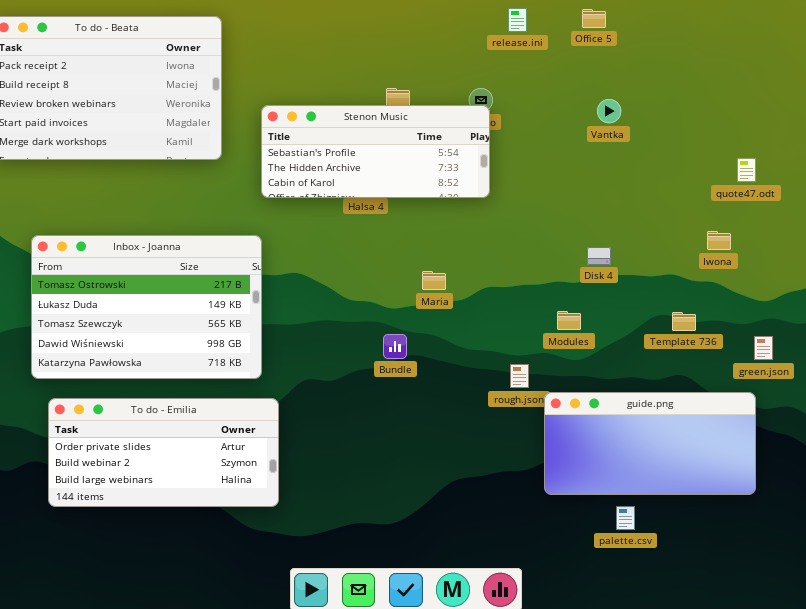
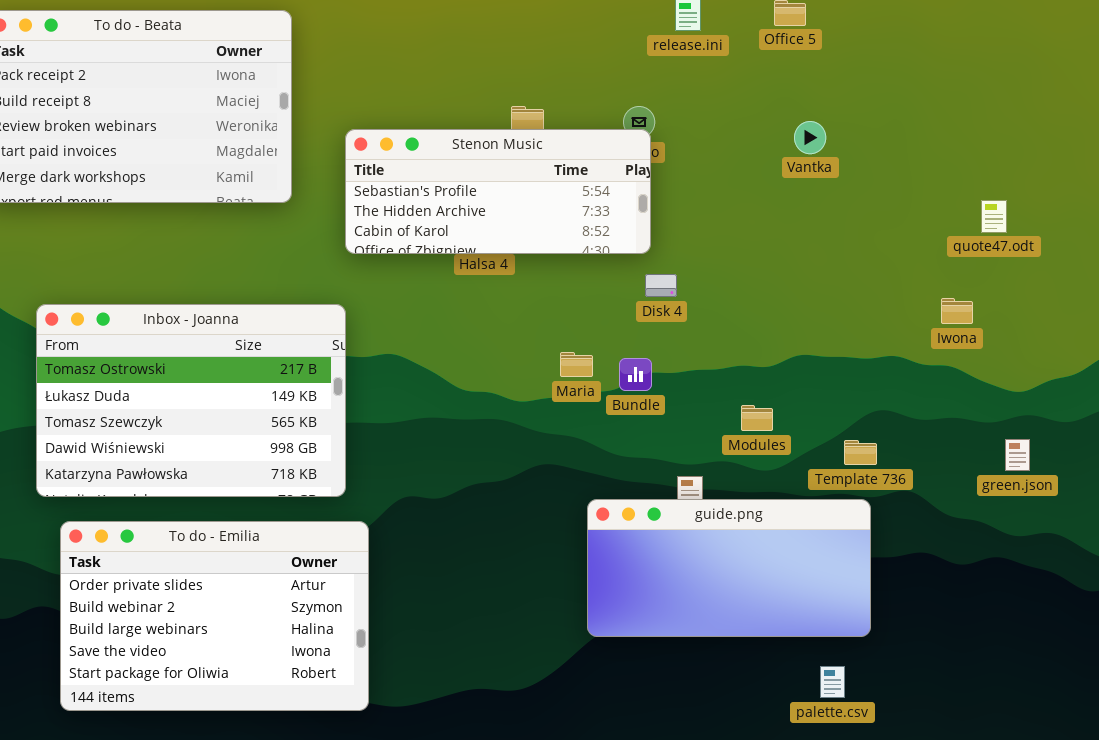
Disk 4: [587,247,611,265] -> [645,274,677,297], moved
Template 736: [672,312,696,331] -> [844,440,877,465], moved
Bundle: [383,334,407,359] -> [619,358,652,391], moved
guide.png: [544,392,756,495] -> [587,499,871,637], moved
To do - Emilia: [48,398,279,507] -> [60,521,369,711], resized

